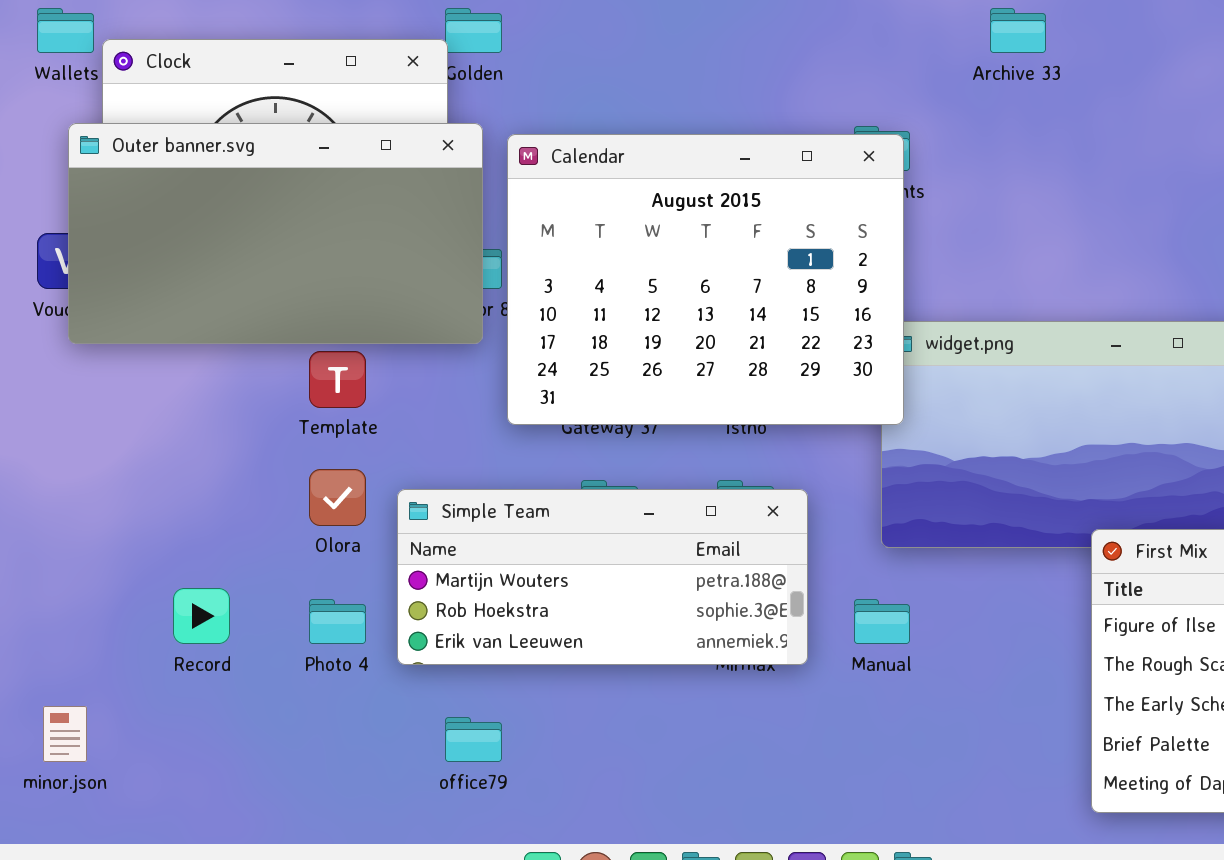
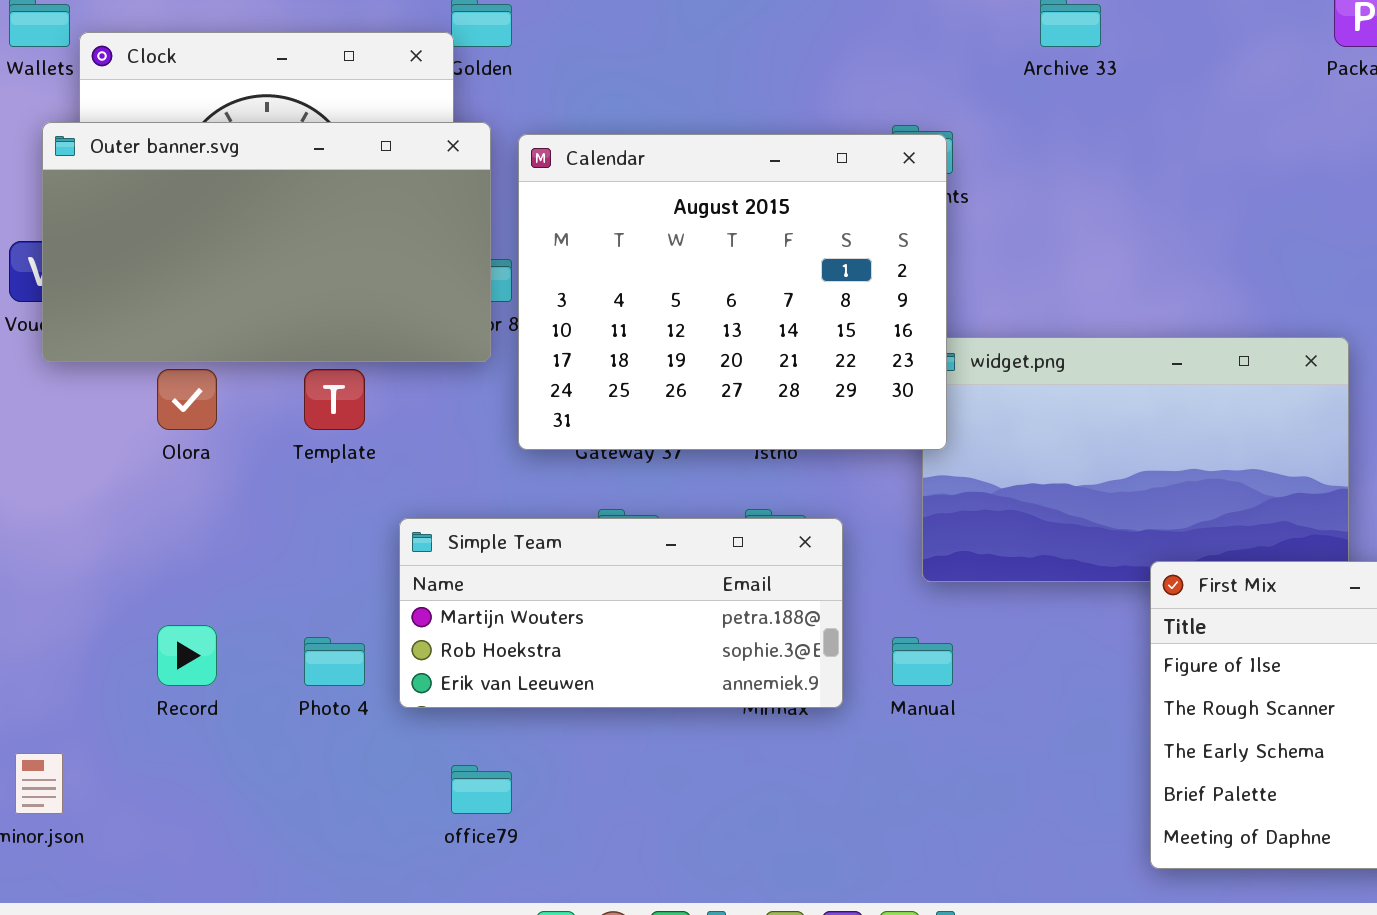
Olora: [309,469,366,526] -> [157,369,217,430], moved

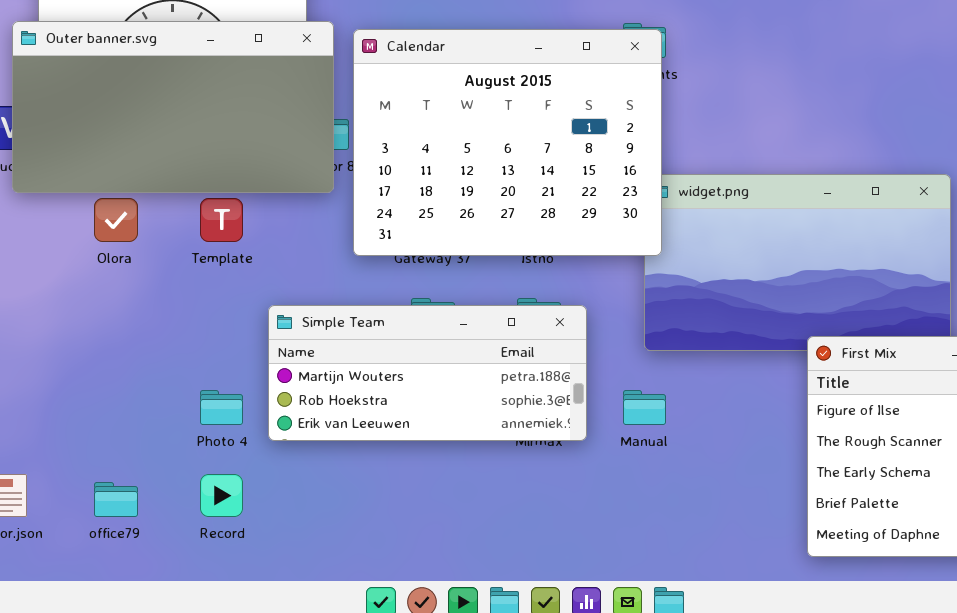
Record: [157,625,217,686] -> [200,474,243,517], moved
office79: [451,765,512,814] -> [94,482,138,517], moved

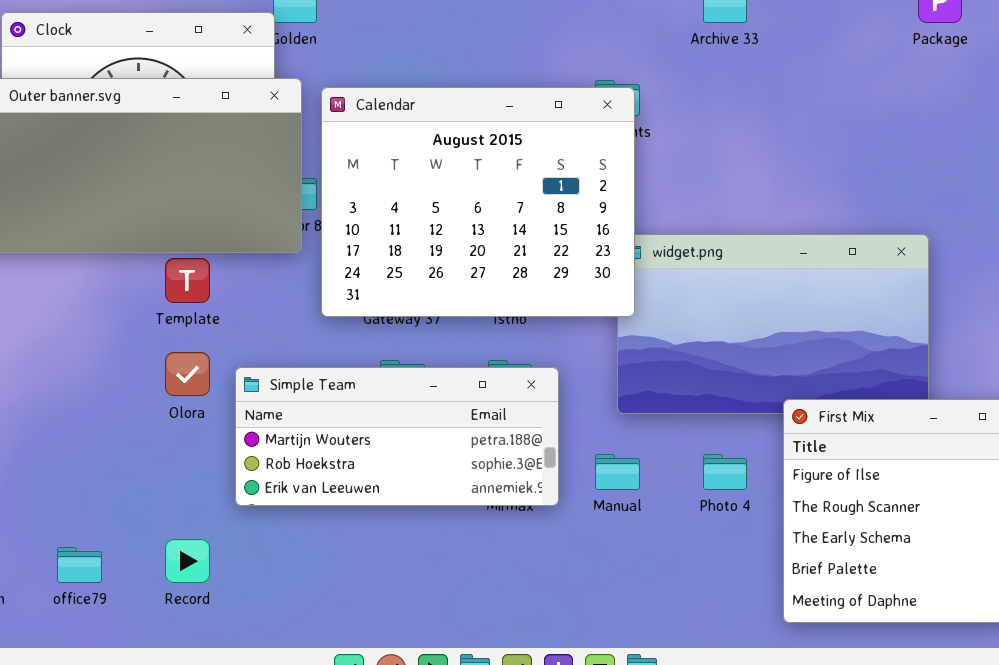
Olora: [94,198,138,242] -> [165,352,210,396], moved
Photo 4: [200,390,243,425] -> [703,454,747,490], moved

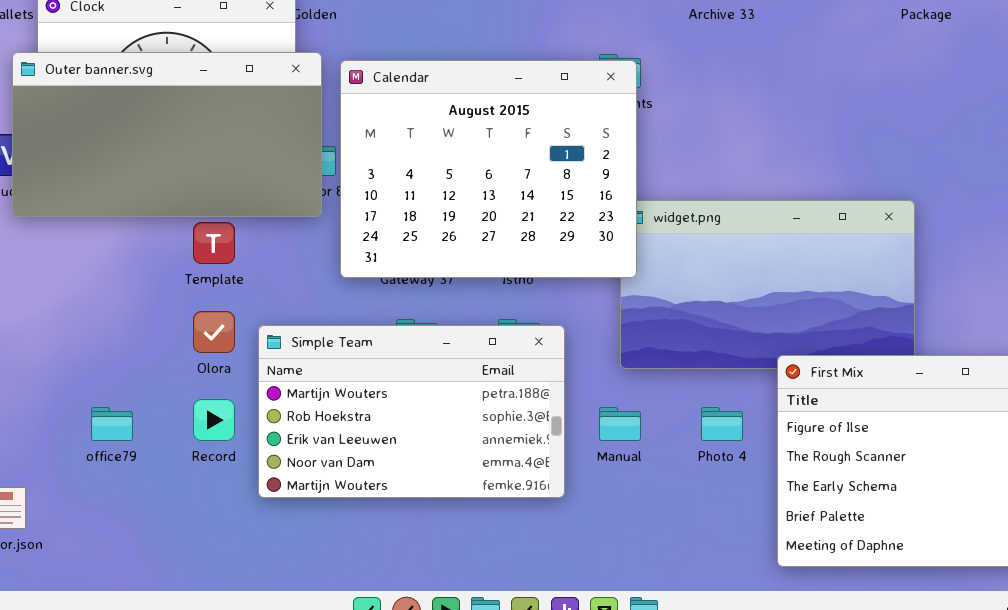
Simple Team: [235,367,559,506] -> [258,325,565,498], resized
Record: [165,539,210,583] -> [193,399,235,441], moved
office79: [57,547,102,583] -> [91,407,133,441], moved

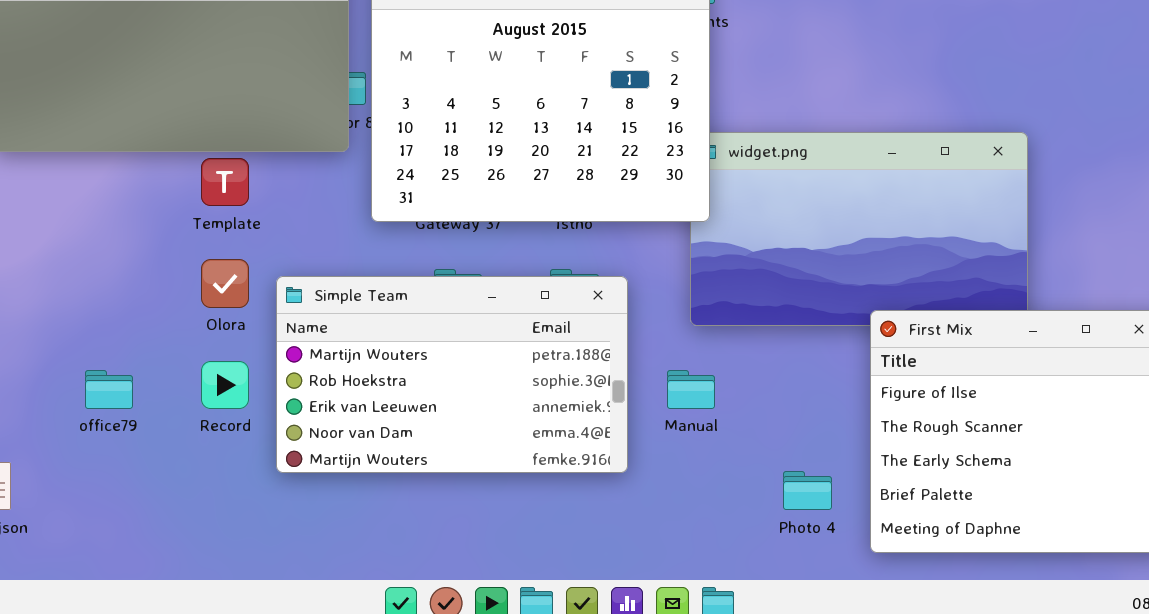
Photo 4: [701,407,743,441] -> [783,471,832,510], moved

